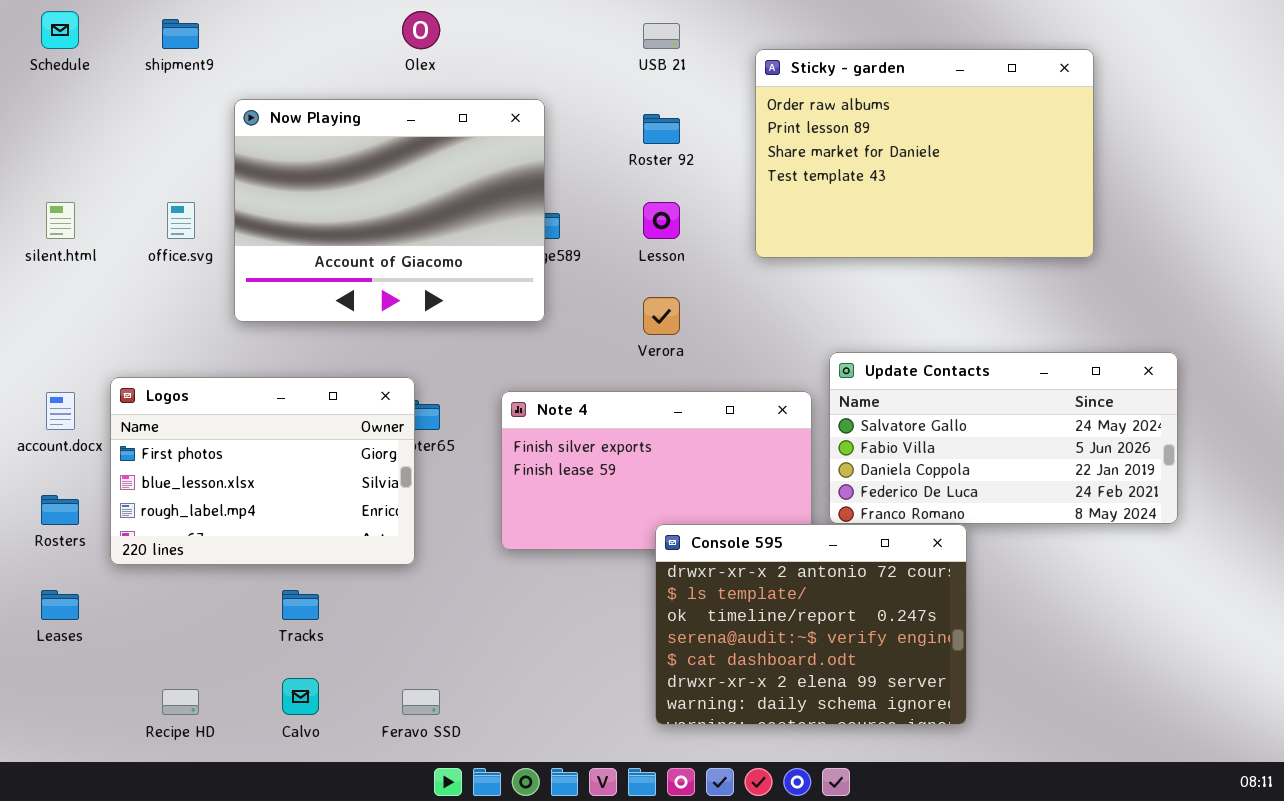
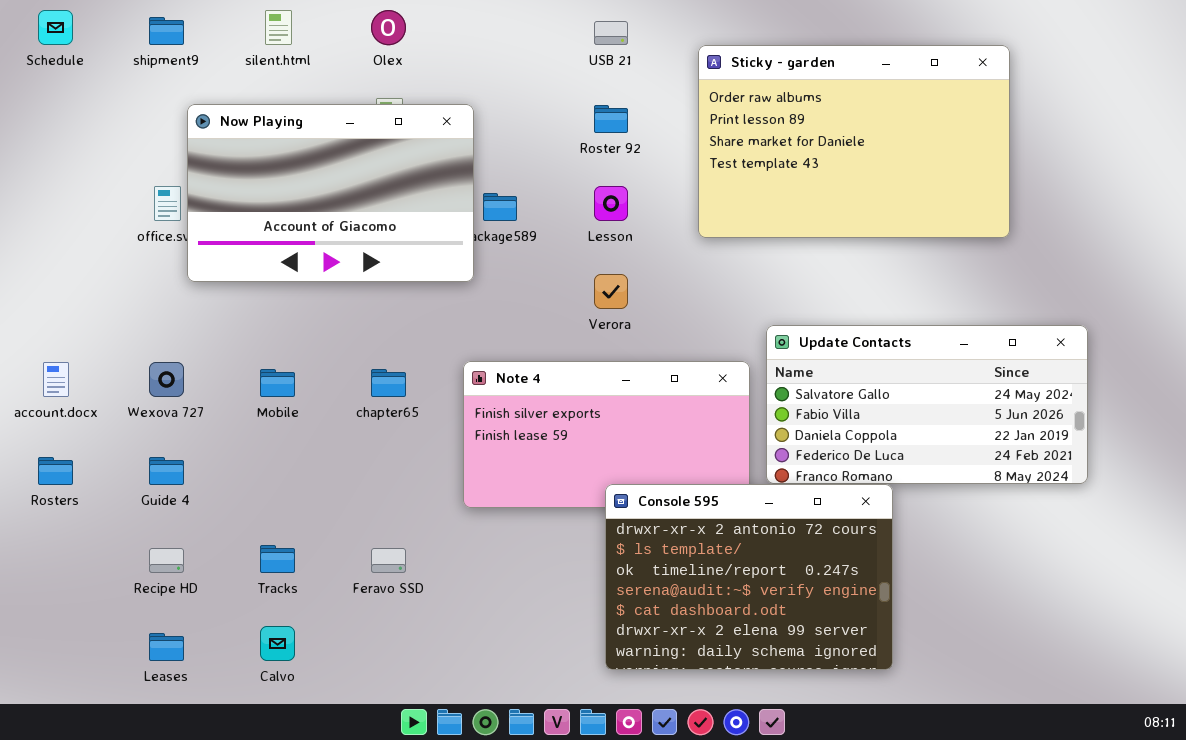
Now Playing: [234,99,545,322] -> [187,104,474,282], moved, resized
silent.html: [46,202,75,239] -> [265,10,292,45], moved
Logos: [110,377,415,565] -> none, closed
Leases: [41,590,79,620] -> [149,633,184,661], moved
Recipe HD: [162,689,199,715] -> [149,548,184,573], moved
Feravo SSD: [402,689,440,715] -> [371,548,406,573], moved

